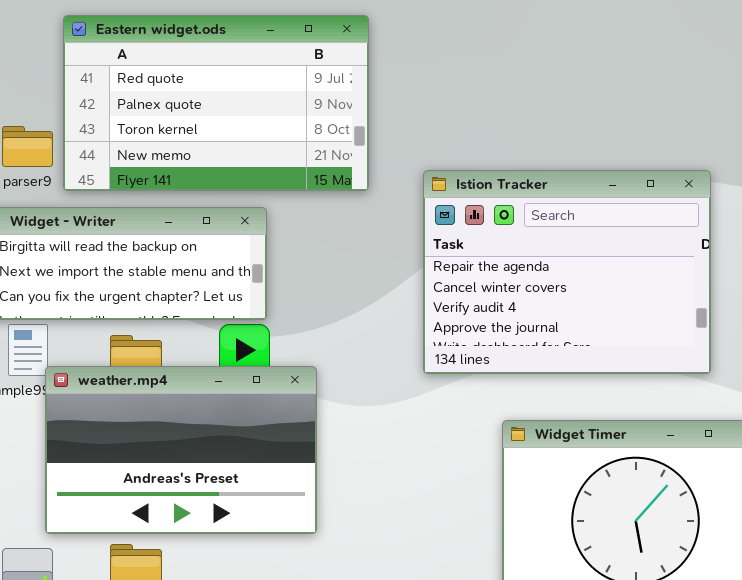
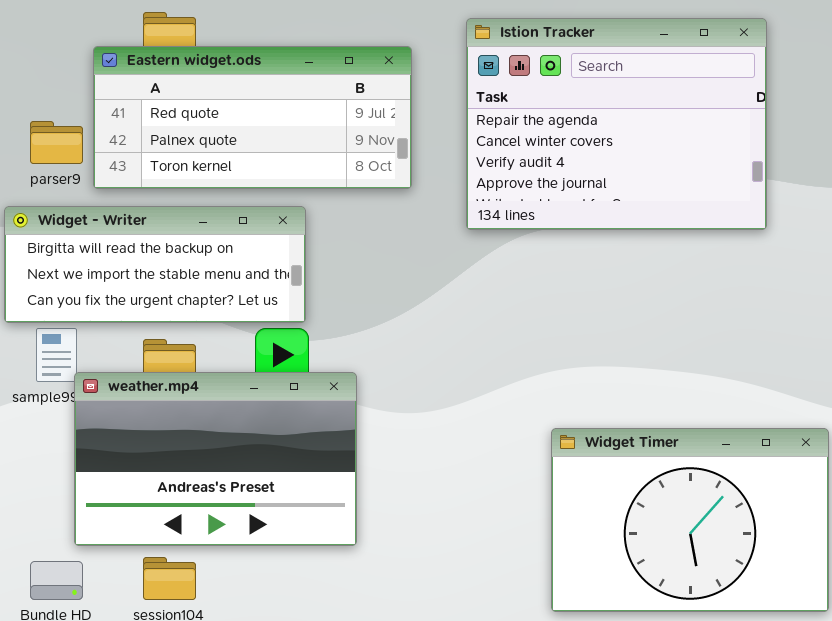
Eastern widget.ods: [63,15,369,191] -> [93,46,412,189], resized
Istion Tracker: [423,170,711,374] -> [466,18,767,230], moved

